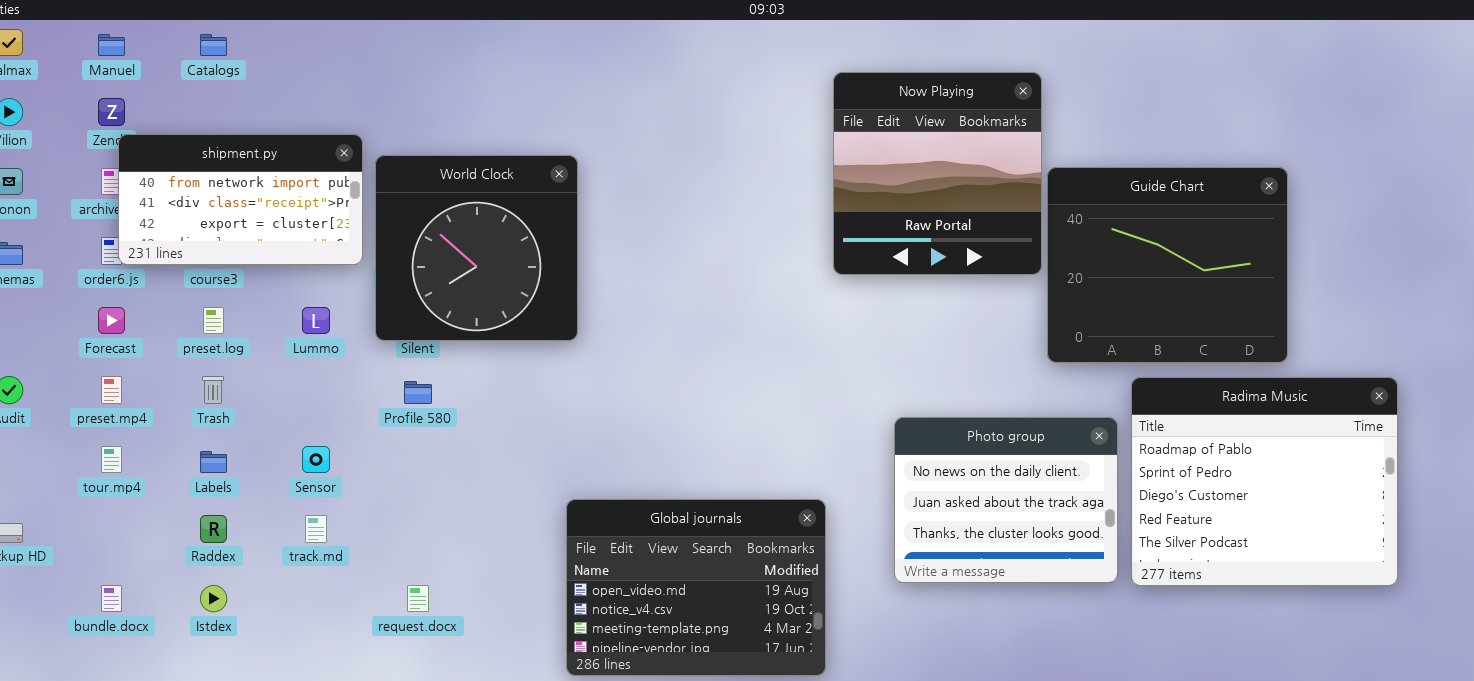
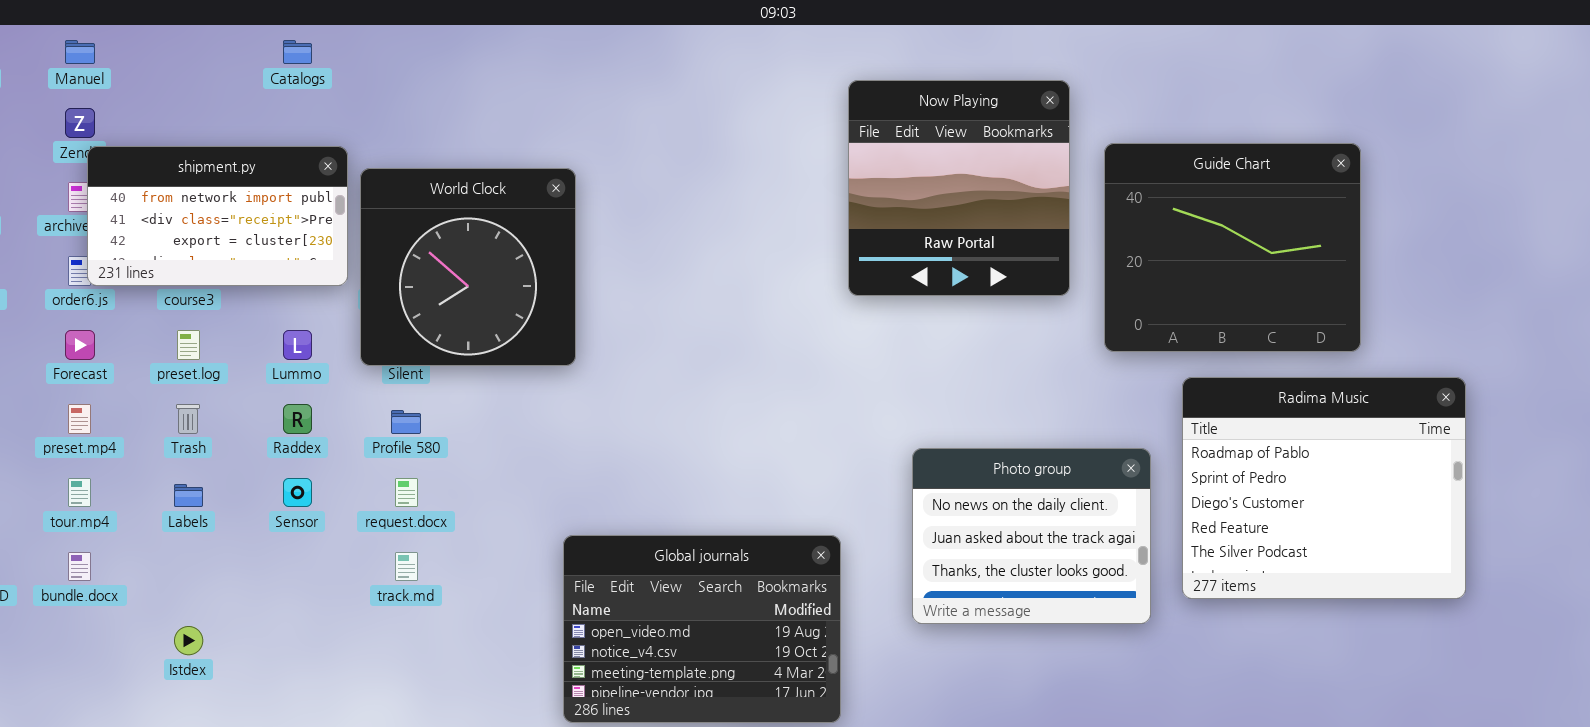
Catalogs: [200,34,227,56] -> [283,40,312,64], moved
Guide Chart: [1047,167,1288,363] -> [1104,143,1361,352], moved
Radima Music: [1131,377,1398,586] -> [1182,377,1466,599], moved
Raddex: [200,515,227,543] -> [283,404,312,434], moved
track.md: [305,515,327,543] -> [395,552,418,581], moved
bundle.docx: [101,585,122,612] -> [68,552,91,581], moved
request.docx: [407,585,429,612] -> [395,478,418,507], moved

